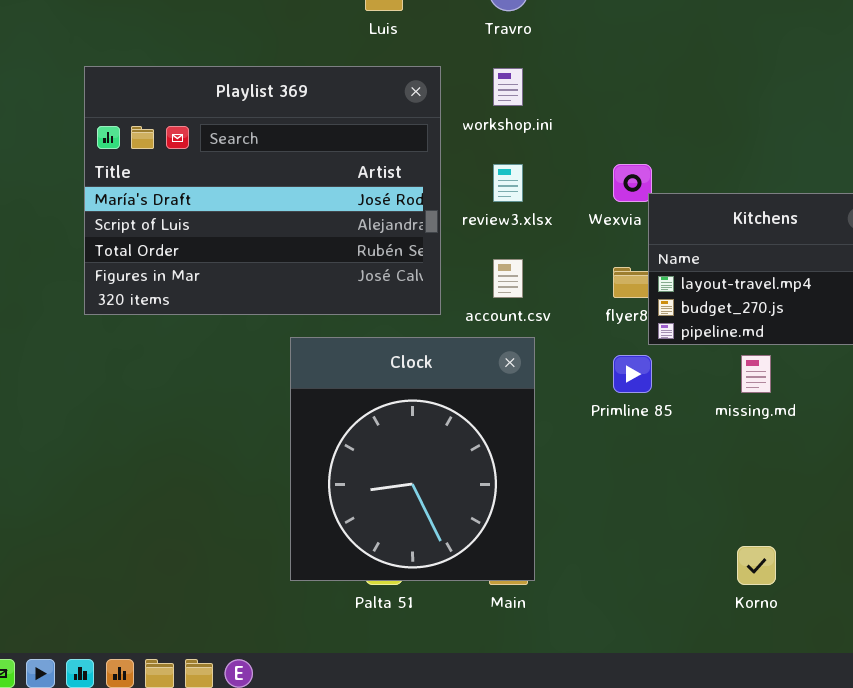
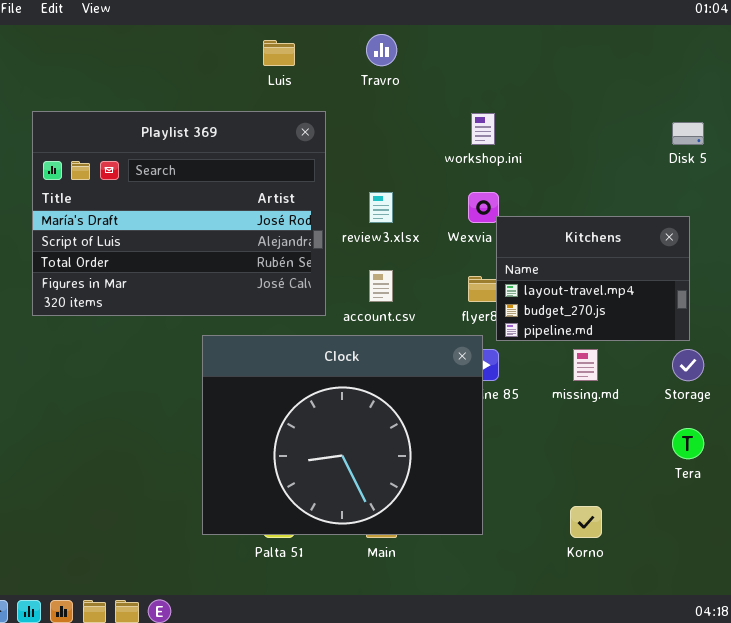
workshop.ini: [493,68,523,106] -> [471,113,495,145], moved
Clock: [290,337,535,581] -> [202,335,483,535], resized

